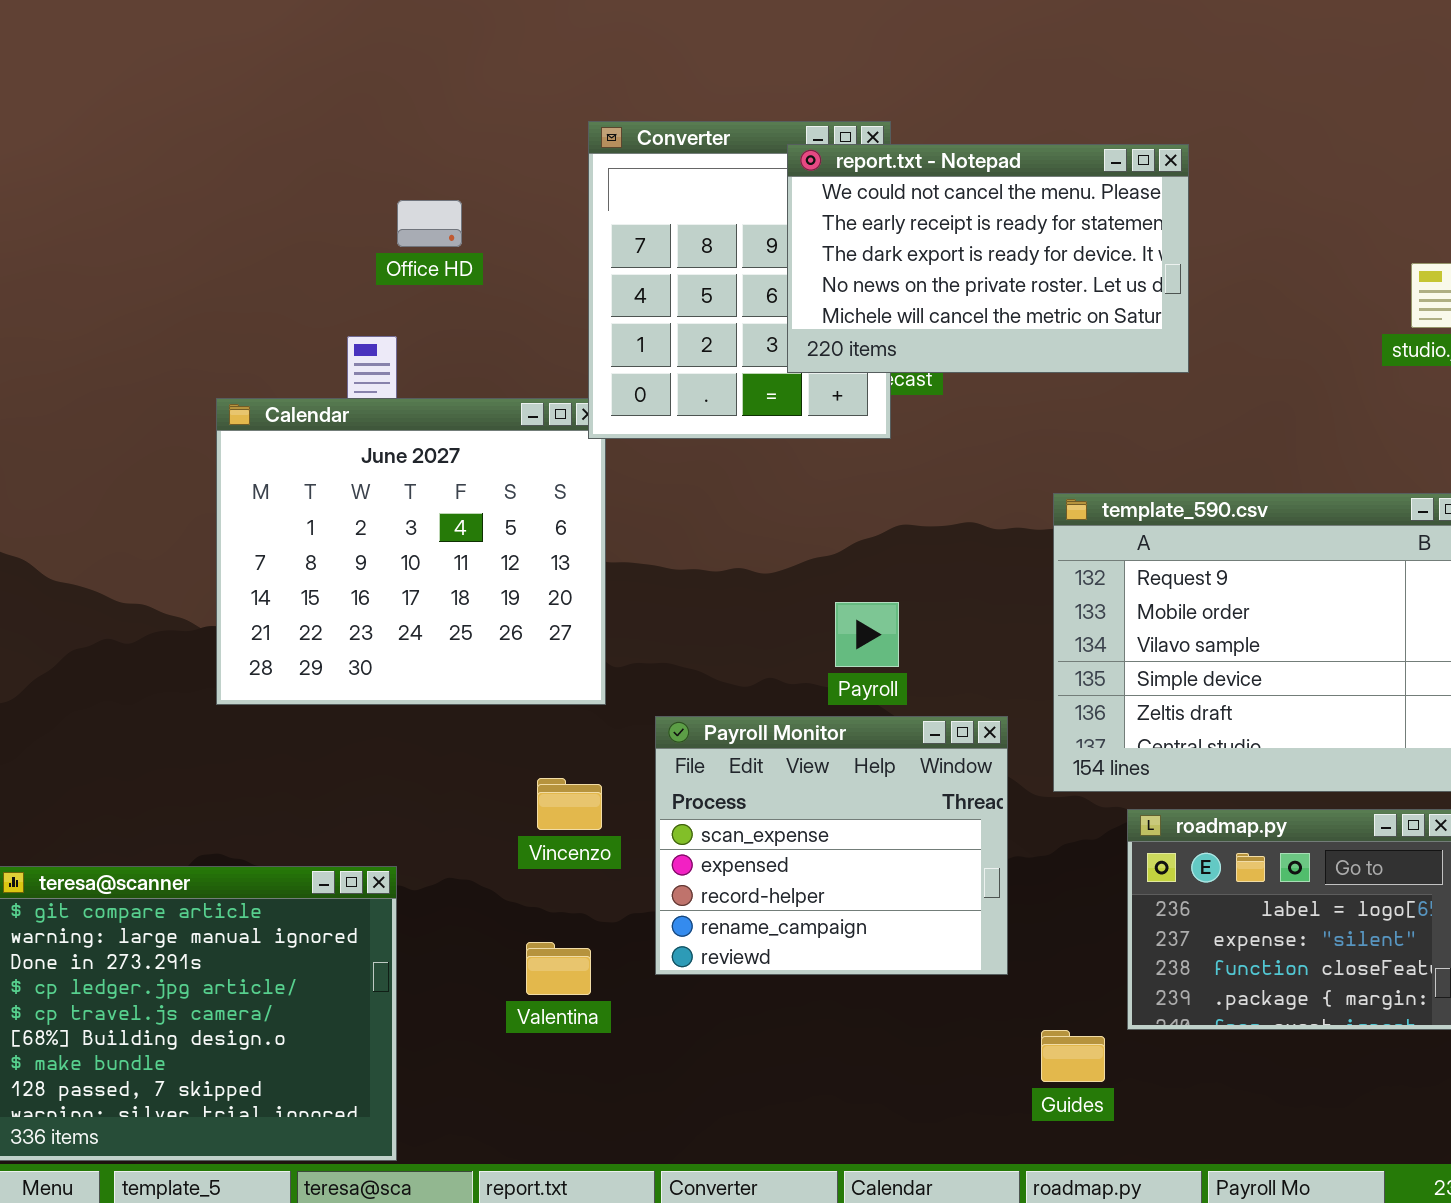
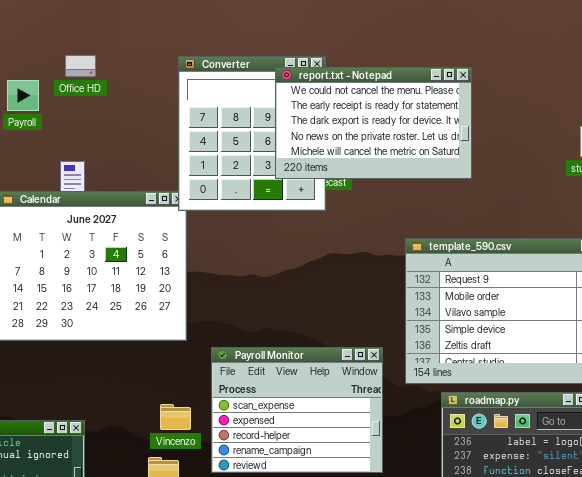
Office HD: [397,200,462,247] -> [65,55,96,77], moved
Payroll: [835,602,899,667] -> [7,80,39,111], moved
Vincenzo: [537,778,602,830] -> [160,404,191,430], moved

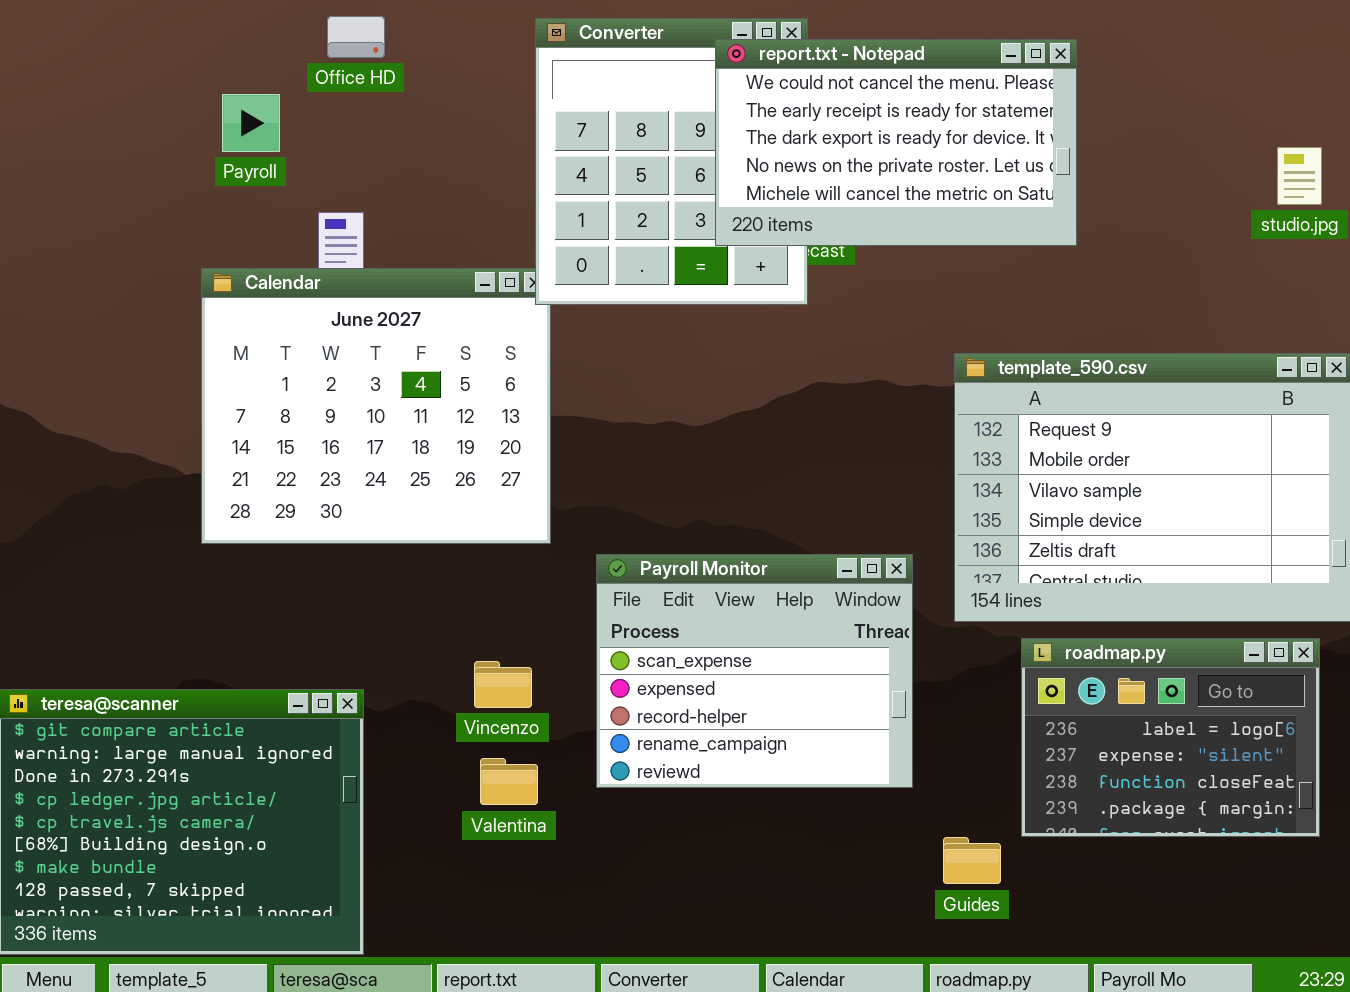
Payroll: [7,80,39,111] -> [222,94,280,152], moved
Vincenzo: [160,404,191,430] -> [474,661,532,708], moved

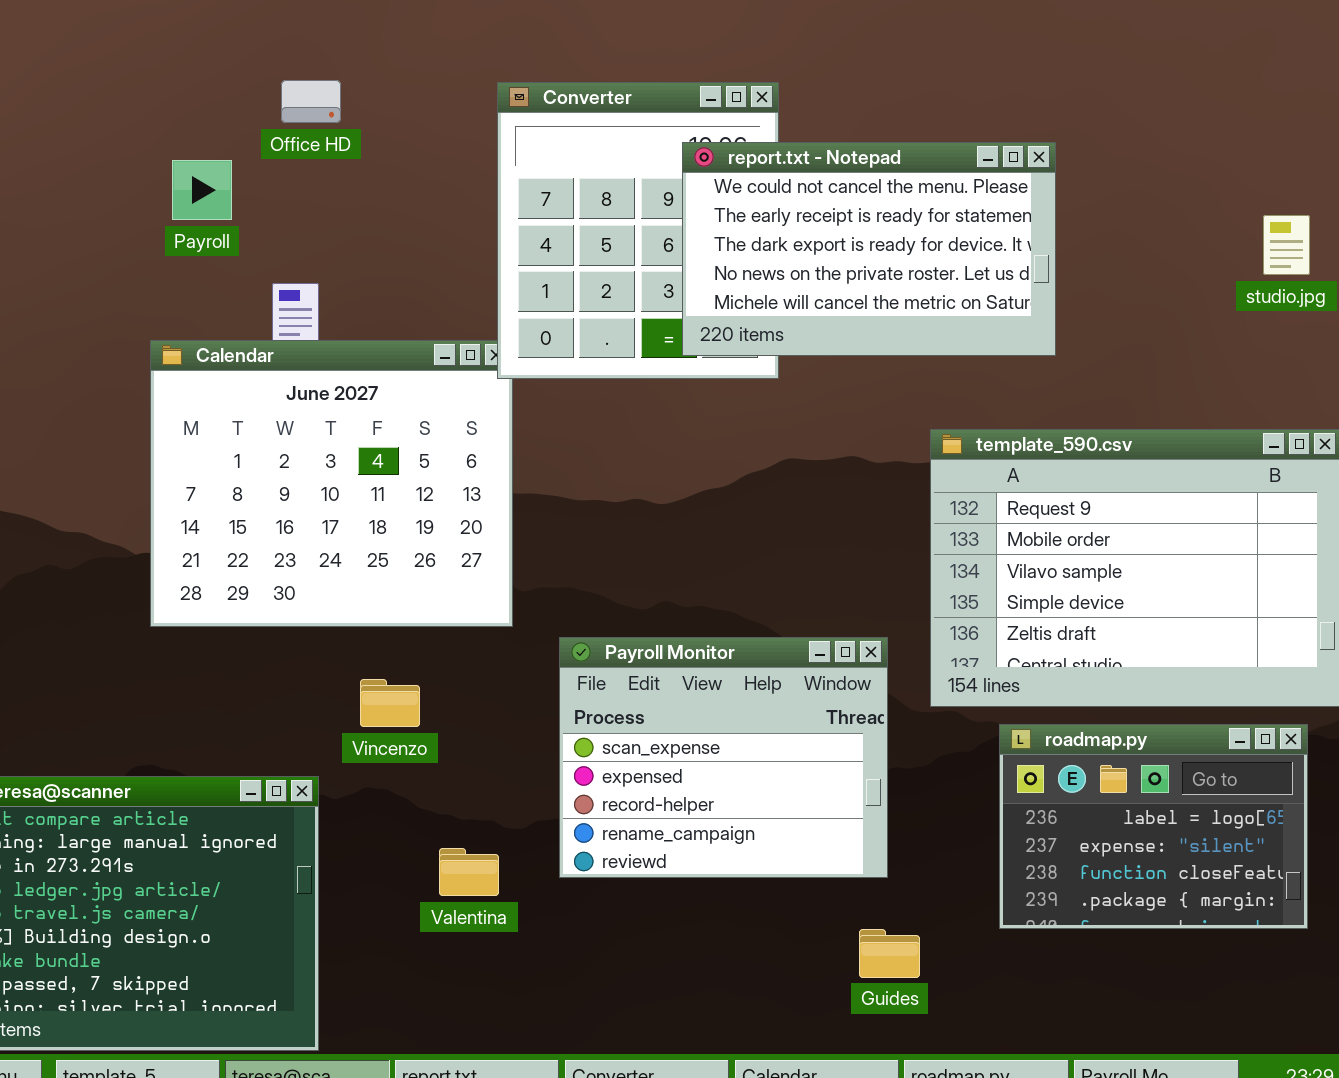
report.txt - Notepad: [715,39,1077,246] -> [682,142,1056,356], moved
Vincenzo: [474,661,532,708] -> [360,679,420,727], moved
Guides: [943,837,1001,884] -> [859,929,920,978], moved

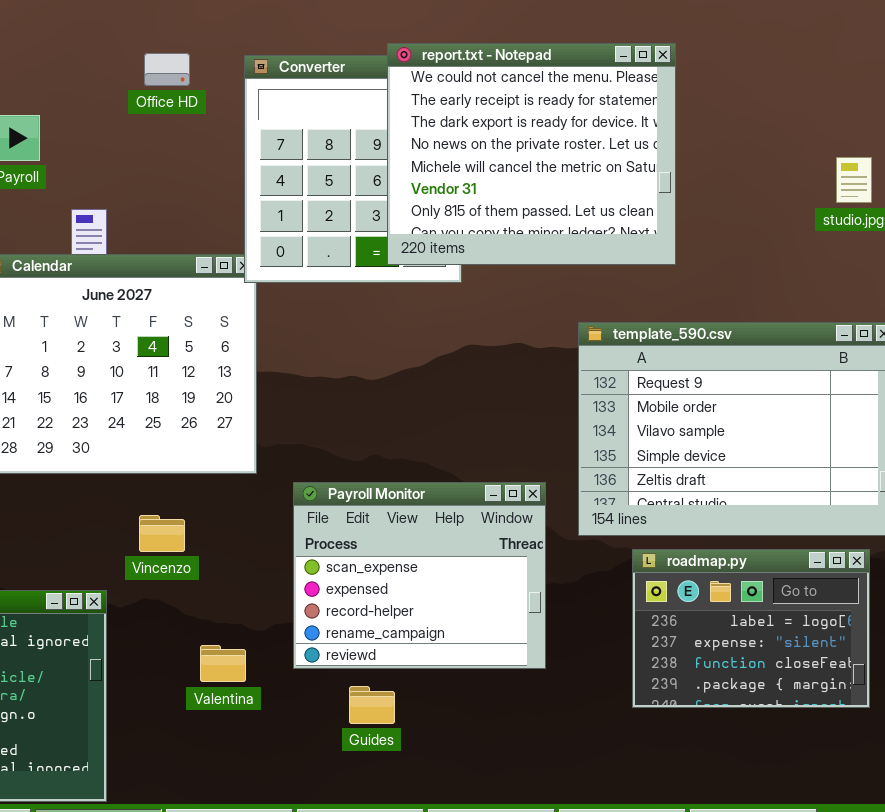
Office HD: [281,80,341,123] -> [144,53,190,86], moved
report.txt - Notepad: [682,142,1056,356] -> [387,43,676,265], resized
Guides: [859,929,920,978] -> [349,686,395,724], moved

